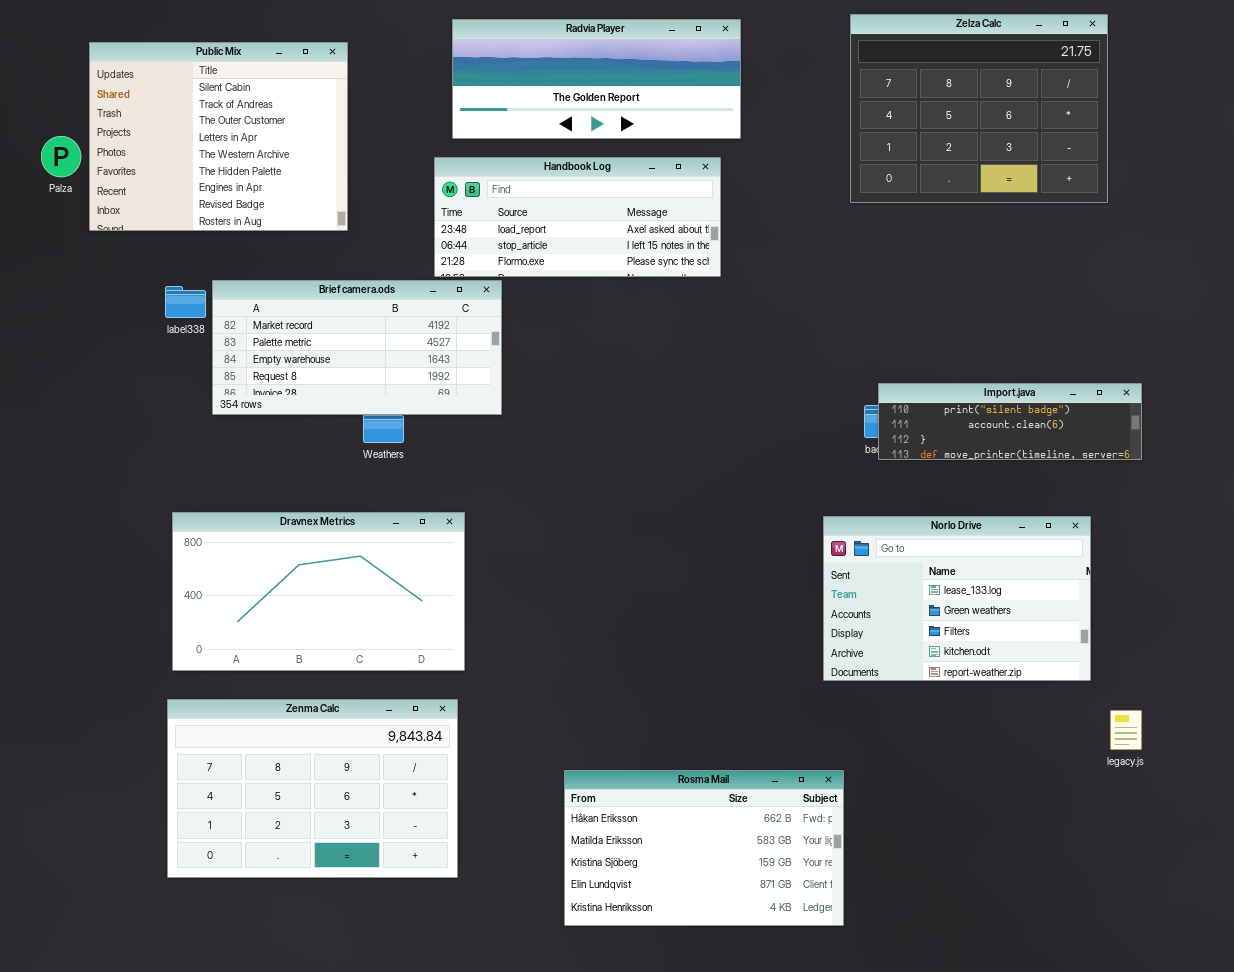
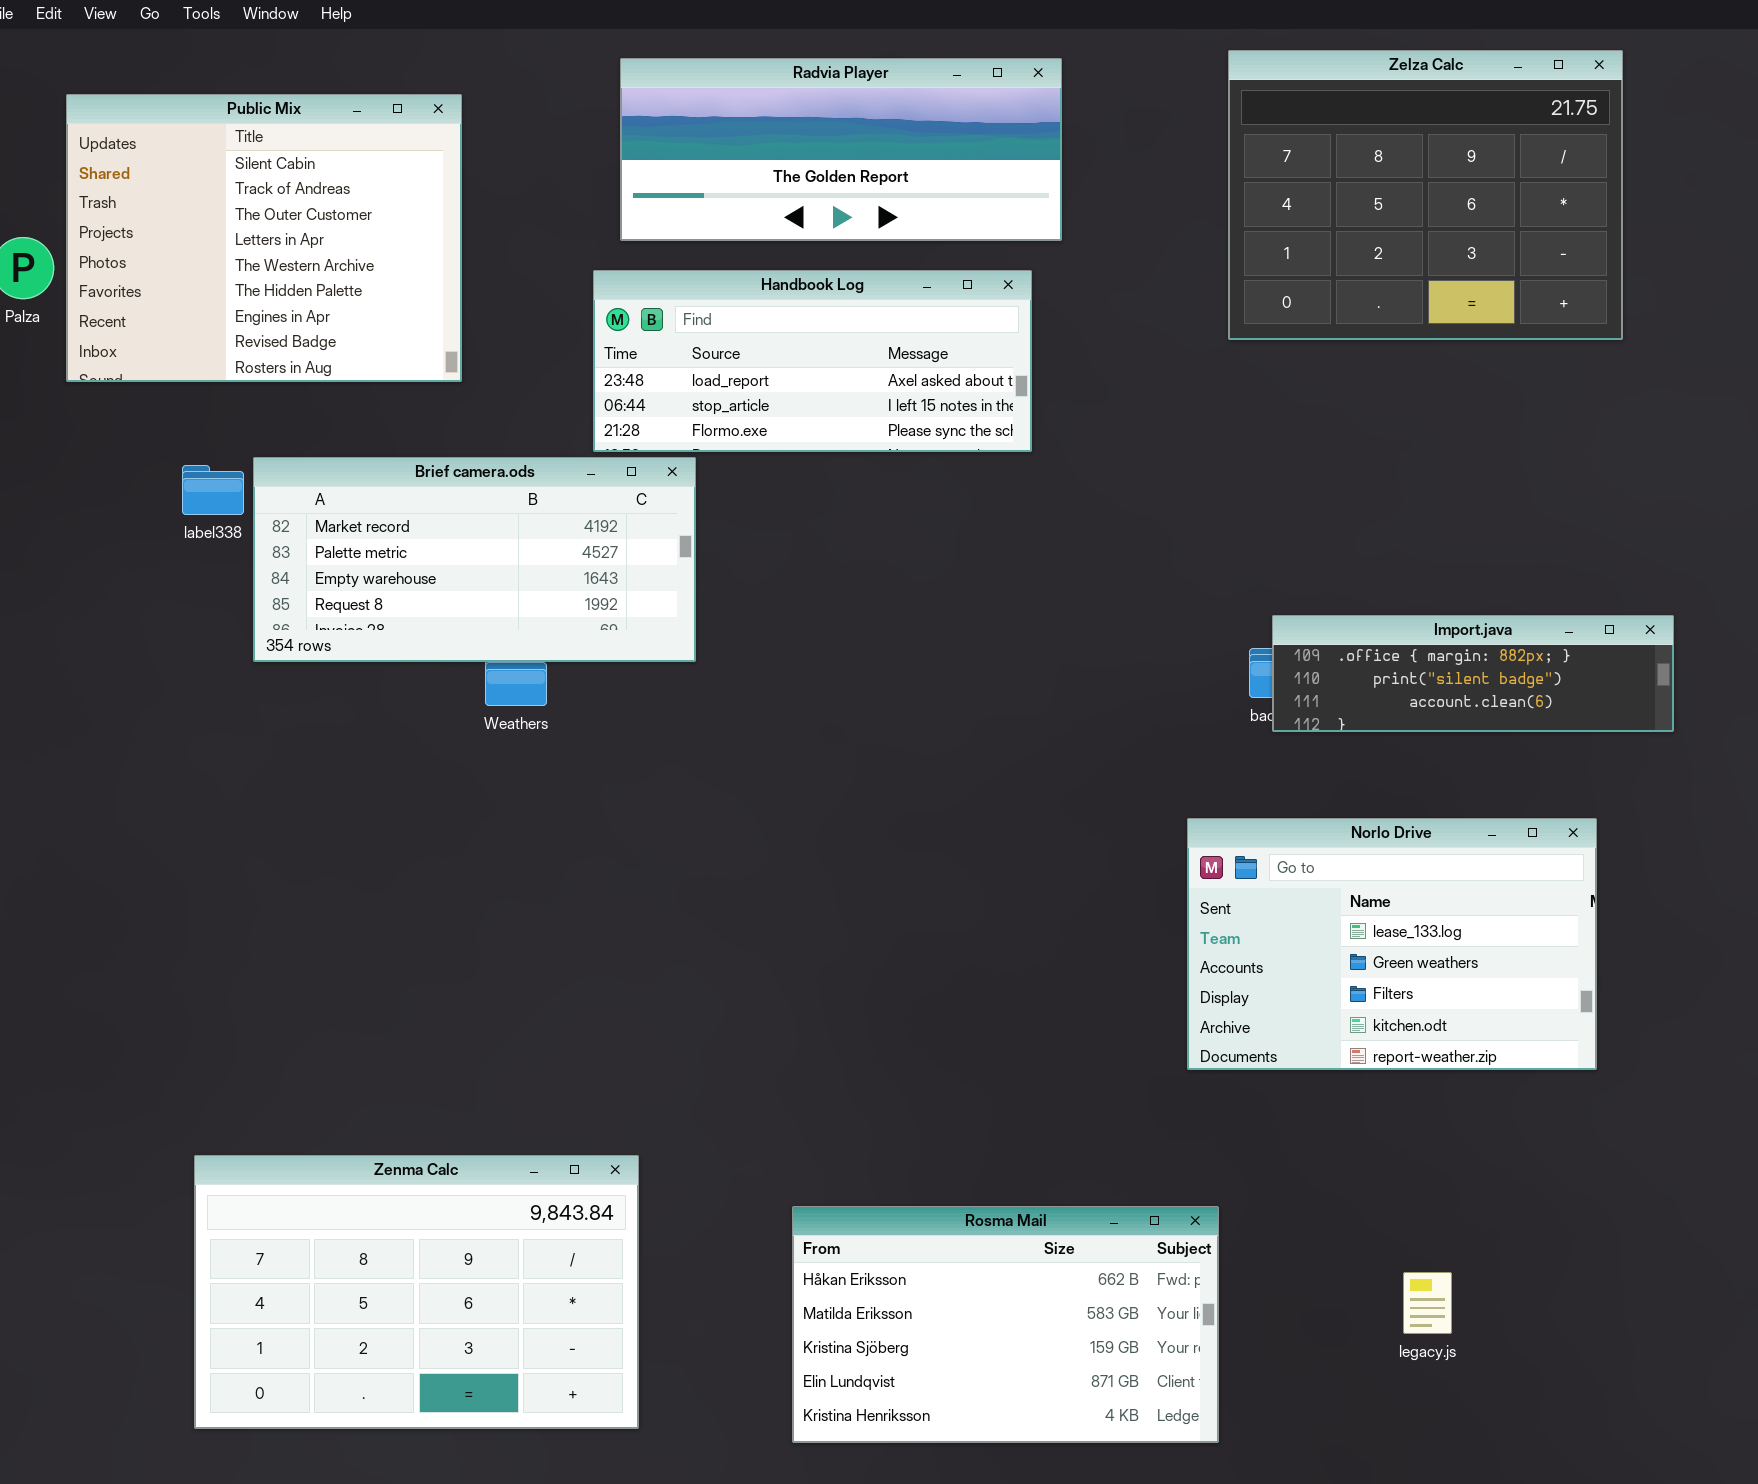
Import.java: [878,383,1142,460] -> [1272,615,1674,732], scrolled up 1 row
Dravnex Metrics: [172,512,465,671] -> none, closed
Zenma Calc: [167,699,458,878] -> [194,1155,639,1429], moved
legacy.js: [1110,710,1142,750] -> [1403,1272,1452,1334], moved

